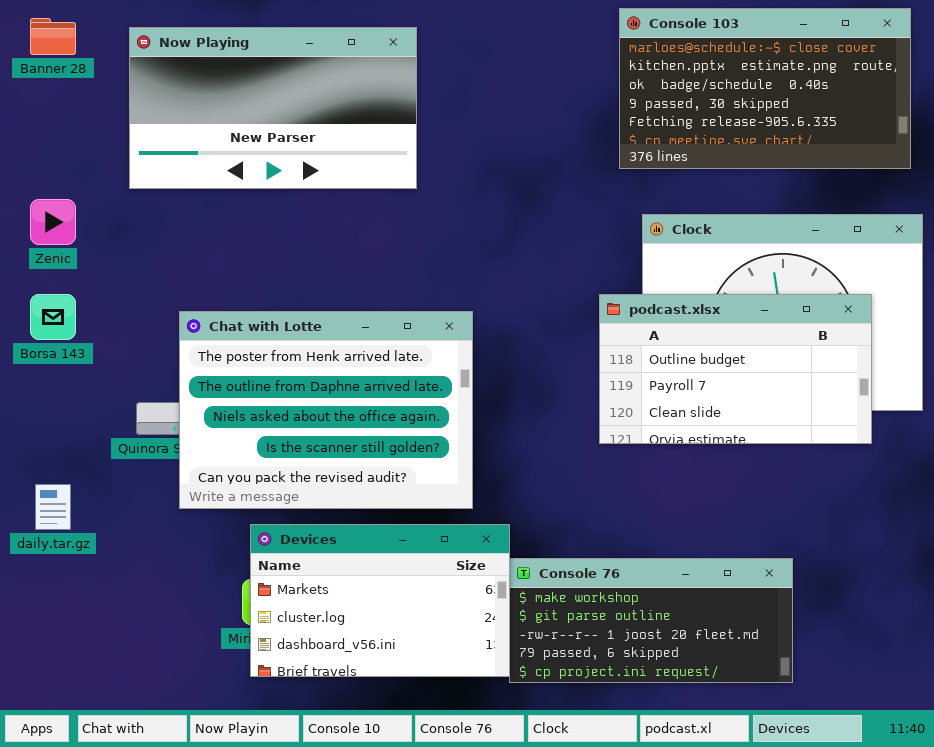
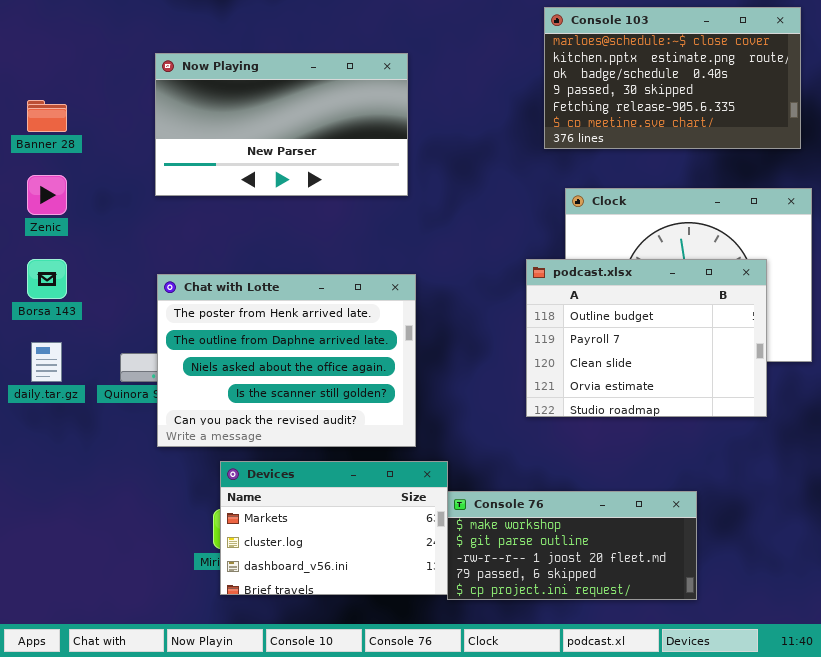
Banner 28: [30,18,76,55] -> [27,100,67,132], moved
Now Playing: [129,27,417,189] -> [155,53,408,196], moved
podcast.xlsx: [599,294,872,444] -> [526,259,767,417], resized
daily.tar.gz: [35,484,71,530] -> [31,342,62,382], moved

